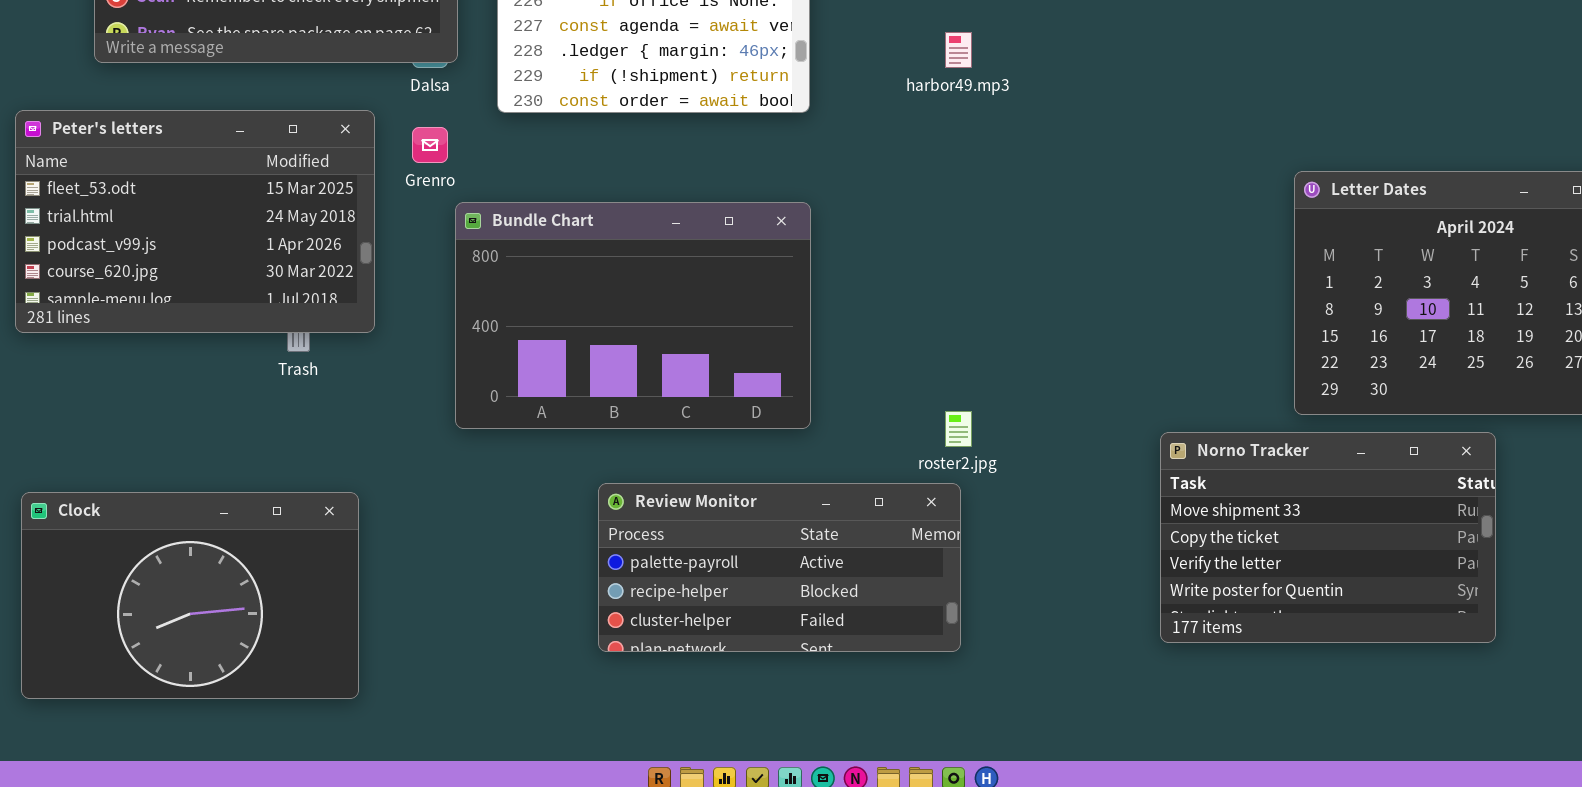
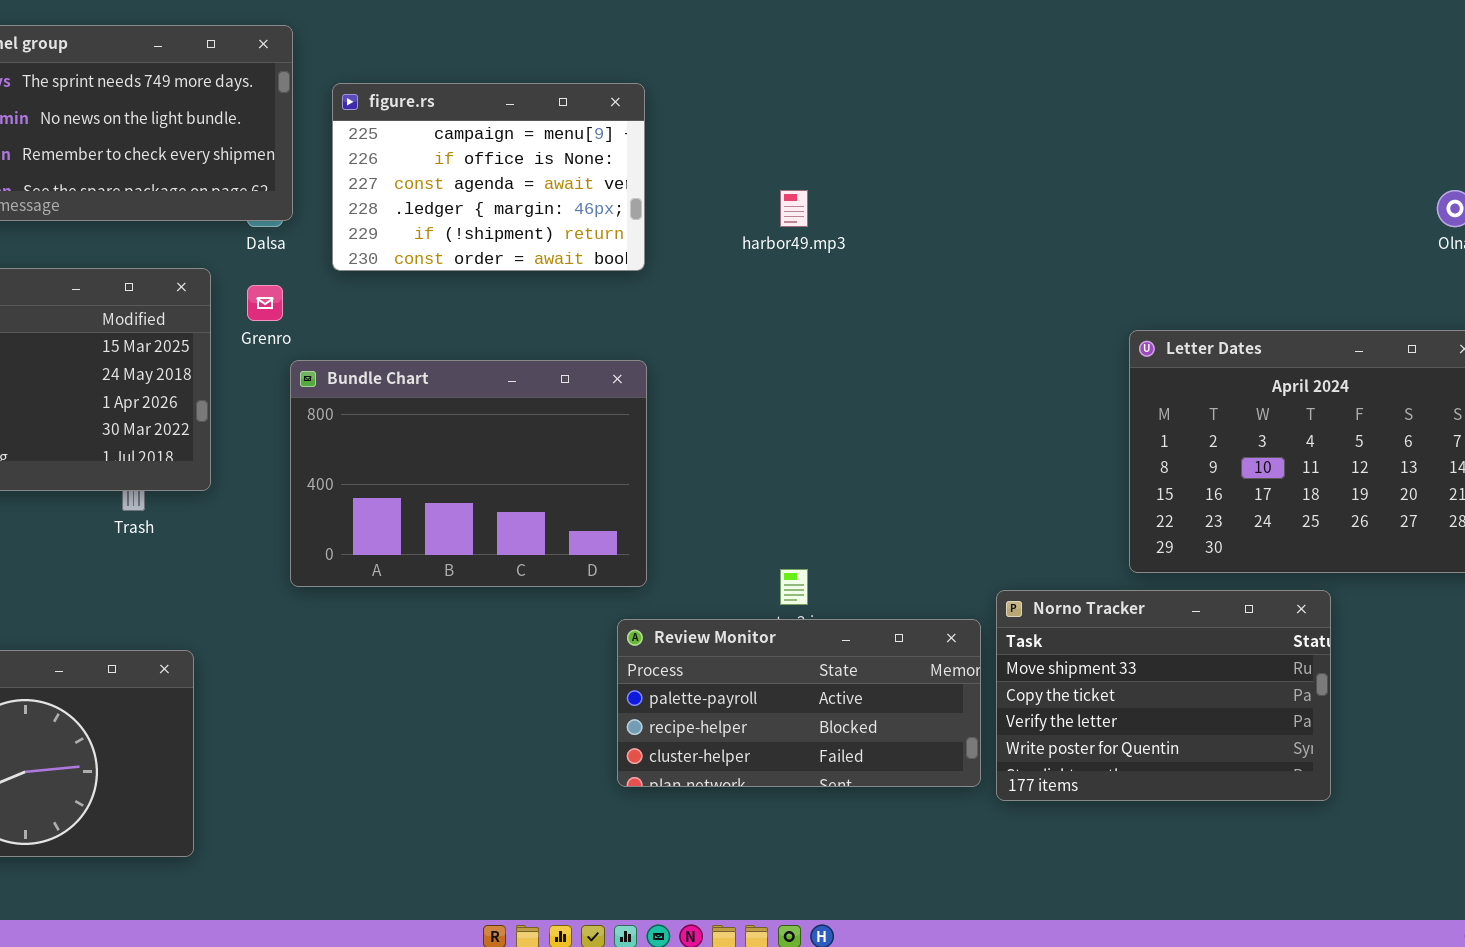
Review Monitor: [598,483,961,652] -> [617,619,981,787], moved

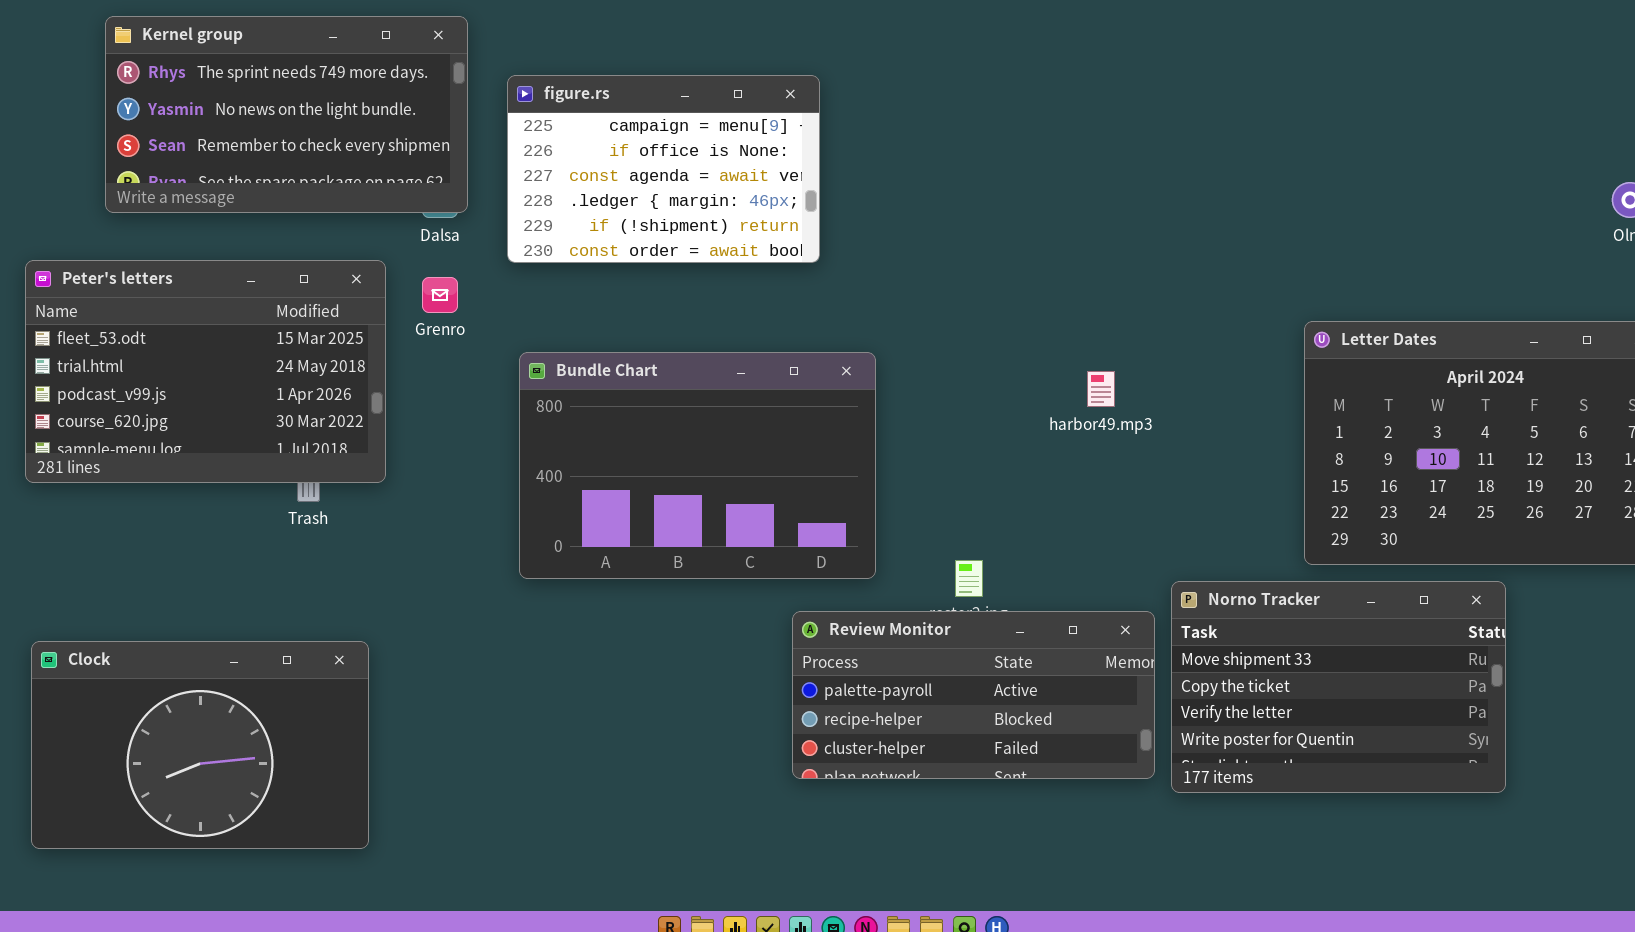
harbor49.mp3: [780,190,808,227] -> [1087,371,1115,407], moved
Bundle Chart: [290,360,647,587] -> [519,352,876,579], moved

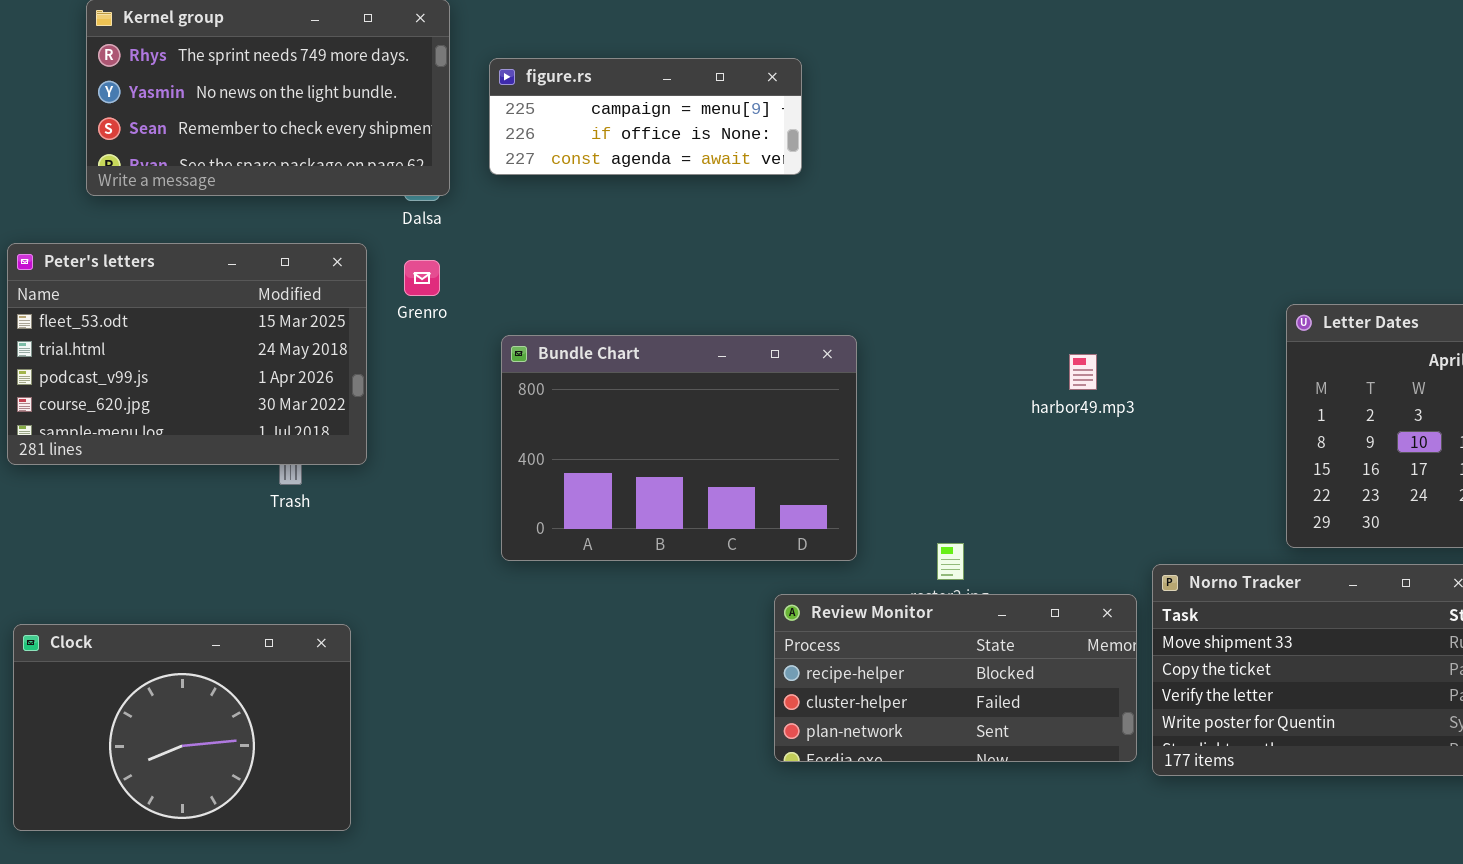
figure.rs: [507,75,820,263] -> [489,58,802,175], resized
Review Monitor: [792,611,1155,779] -> [774,594,1137,762], scrolled down 1 row

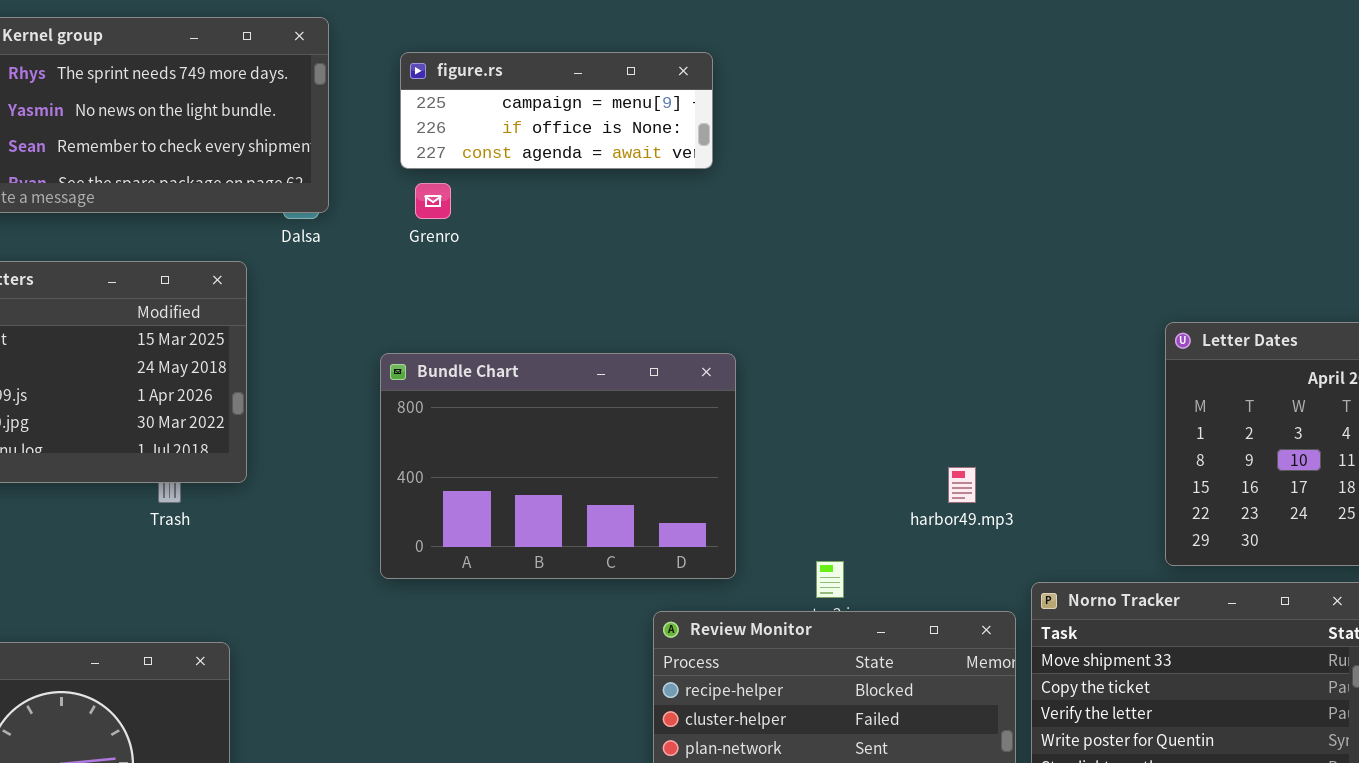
figure.rs: [489,58,802,175] -> [400,52,713,169], moved
Grenro: [404,260,440,296] -> [415,183,451,219], moved
harbor49.mp3: [1069,354,1097,390] -> [948,467,976,503], moved

